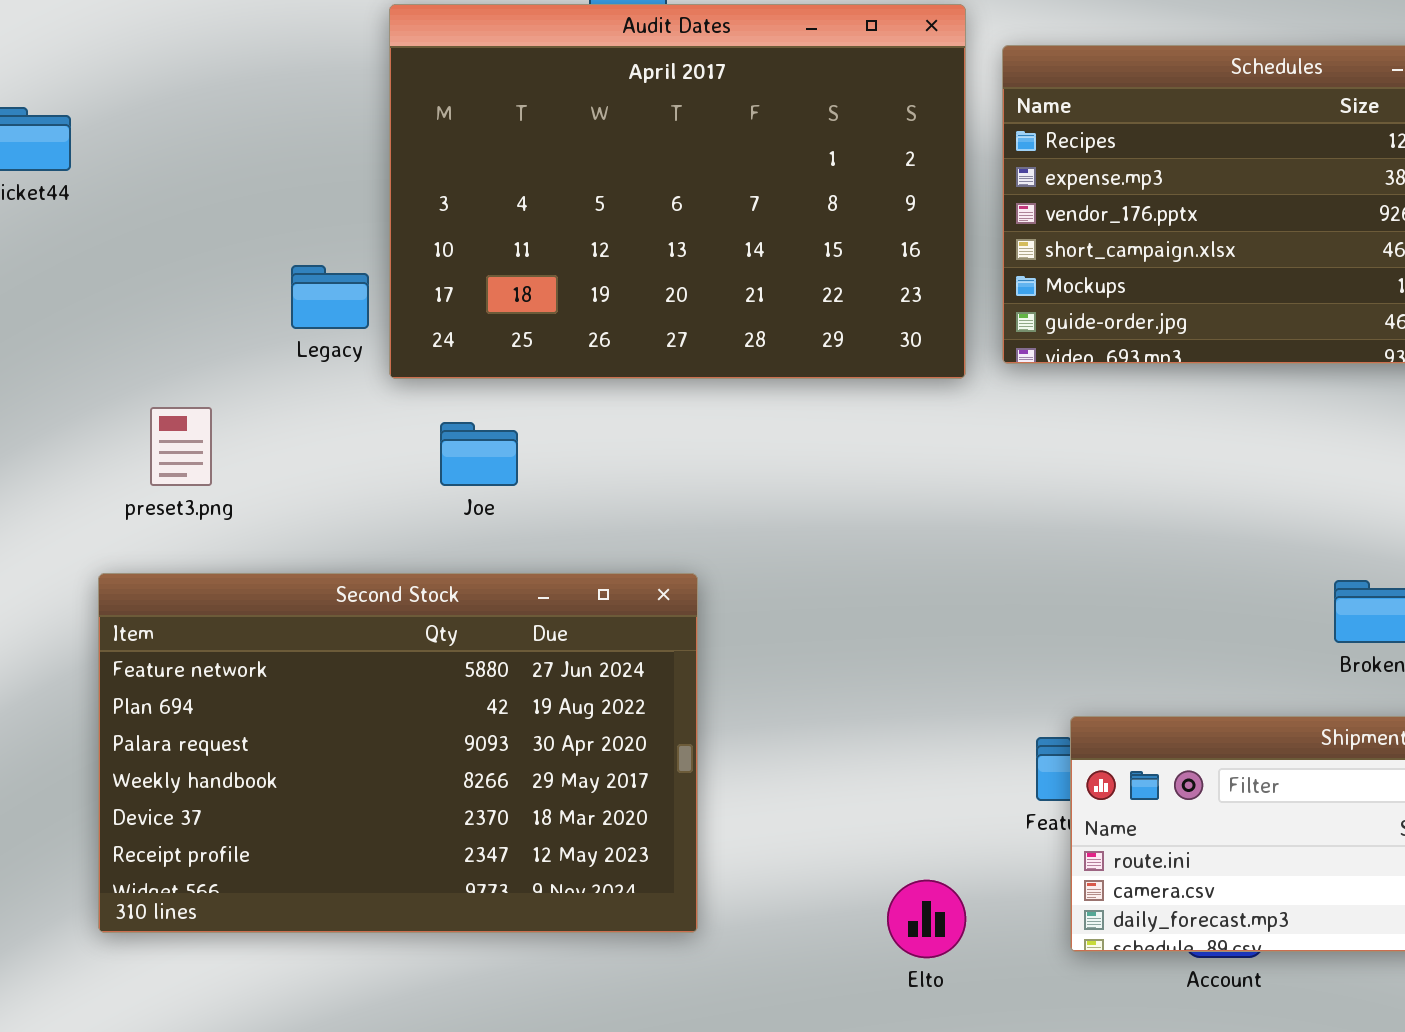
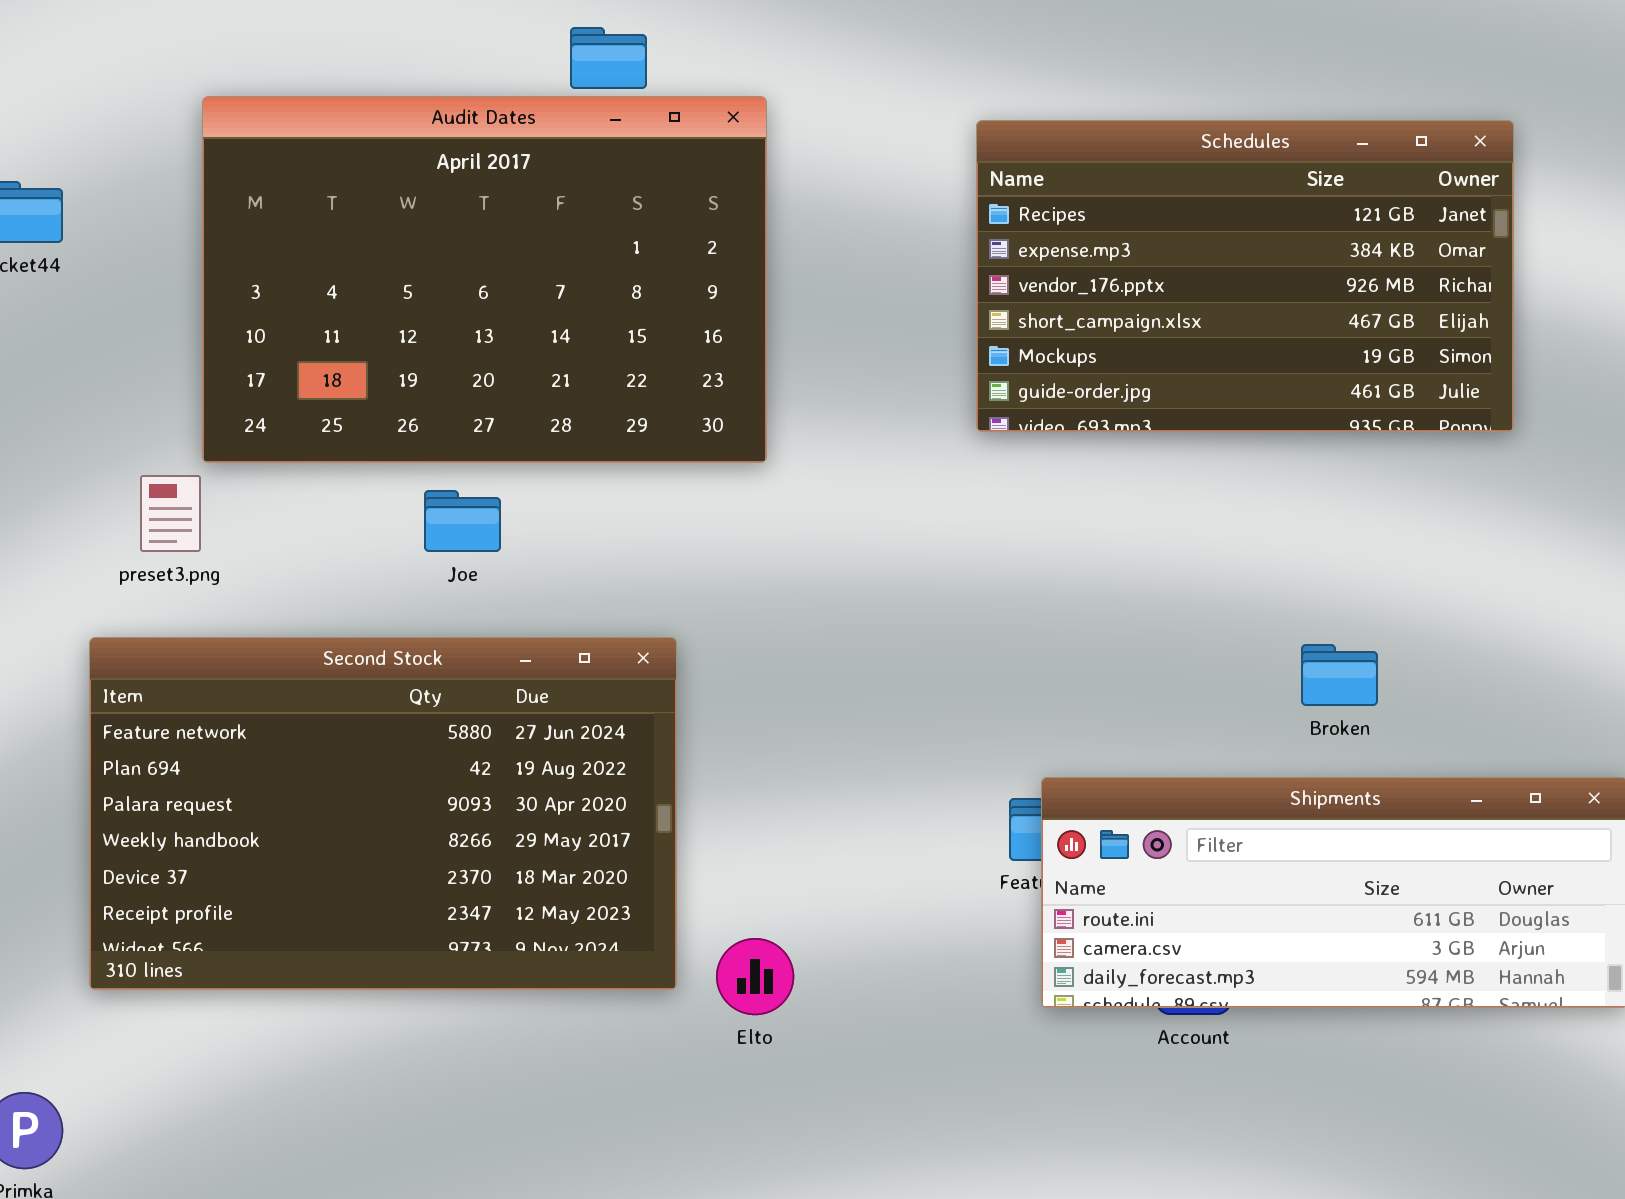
Audit Dates: [389,4,966,379] -> [202,96,767,463], moved
Elto: [887,880,966,958] -> [716,938,794,1015], moved

